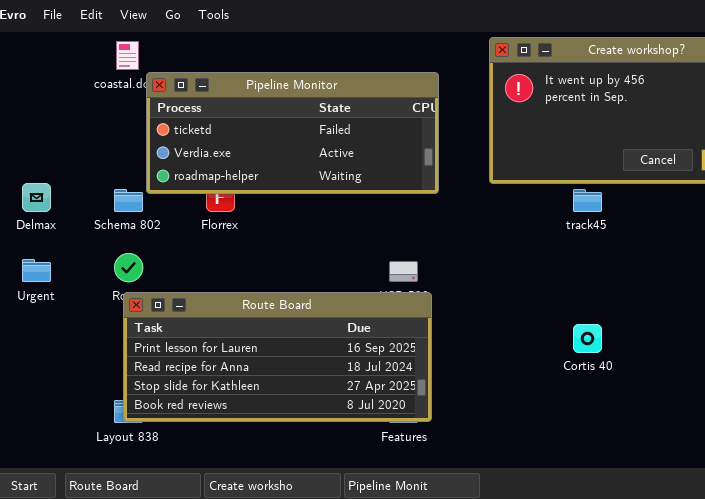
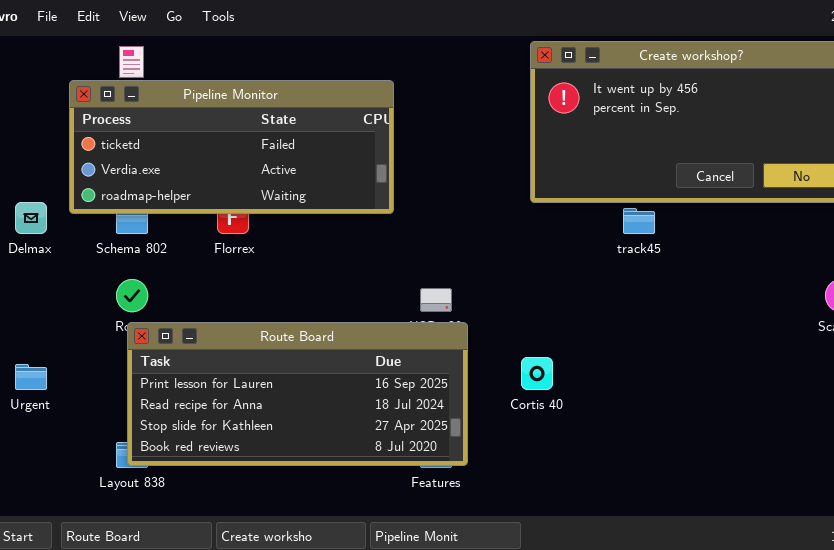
Pipeline Monitor: [146,72,439,194] -> [69,80,394,214], moved
Urgent: [22,259,51,282] -> [15,364,47,390], moved
Cortis 40: [573,324,602,353] -> [521,357,553,390], moved

